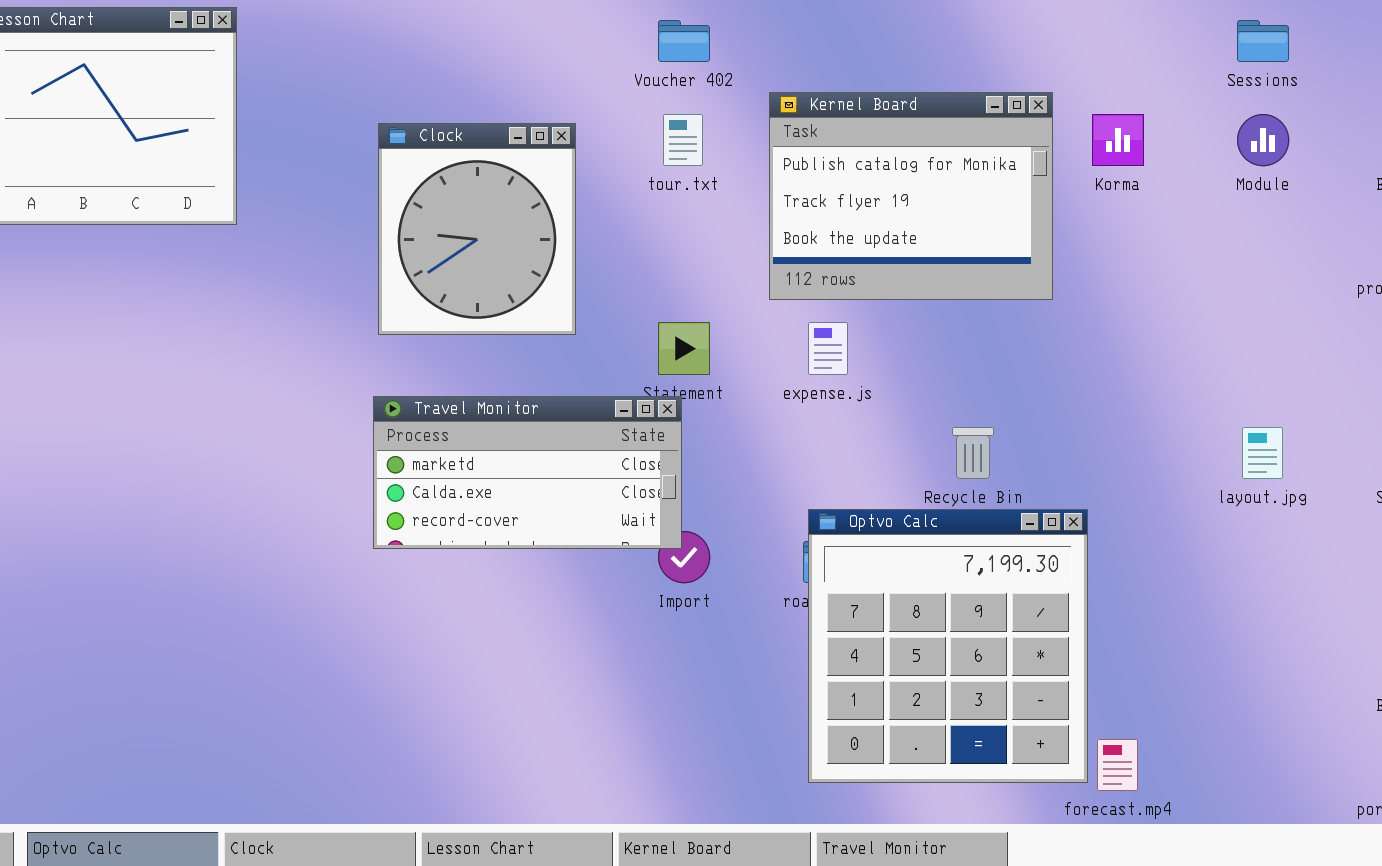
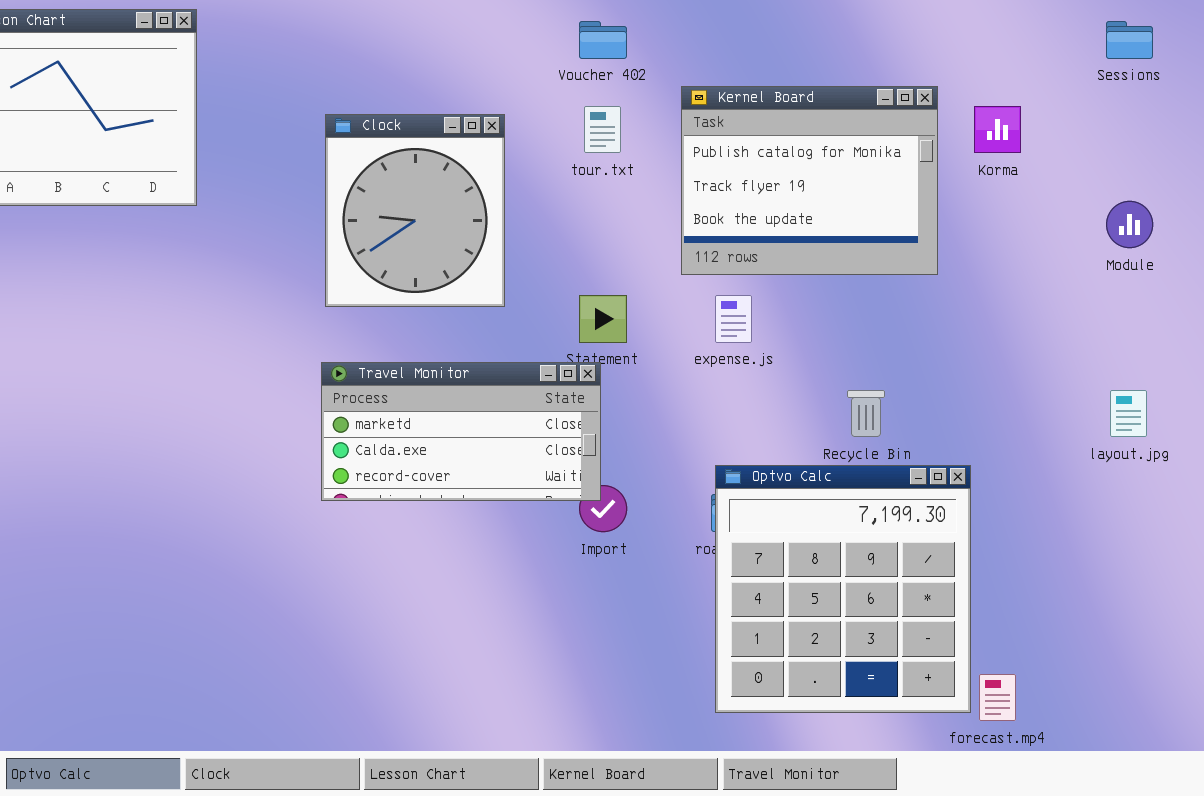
Module: [1237,114,1289,166] -> [1106,201,1153,248], moved

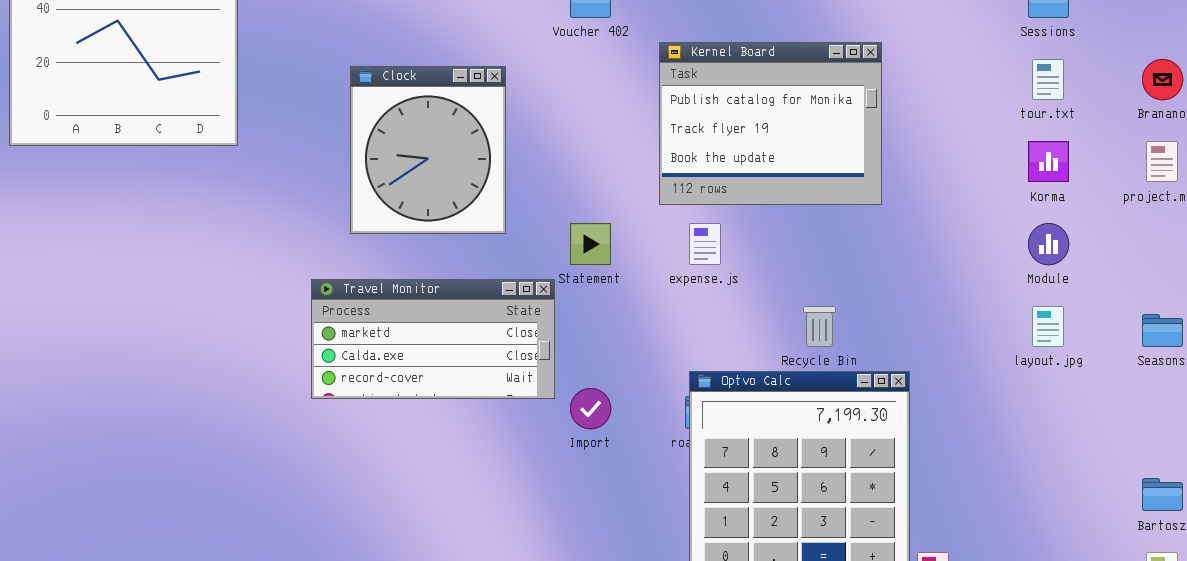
tour.txt: [584,106,621,153] -> [1032,59,1064,100], moved
Korma: [974,106,1021,153] -> [1028,141,1069,182], moved
Module: [1106,201,1153,248] -> [1028,223,1069,265], moved
Travel Monitor: [321,362,601,501] -> [311,279,555,399], moved

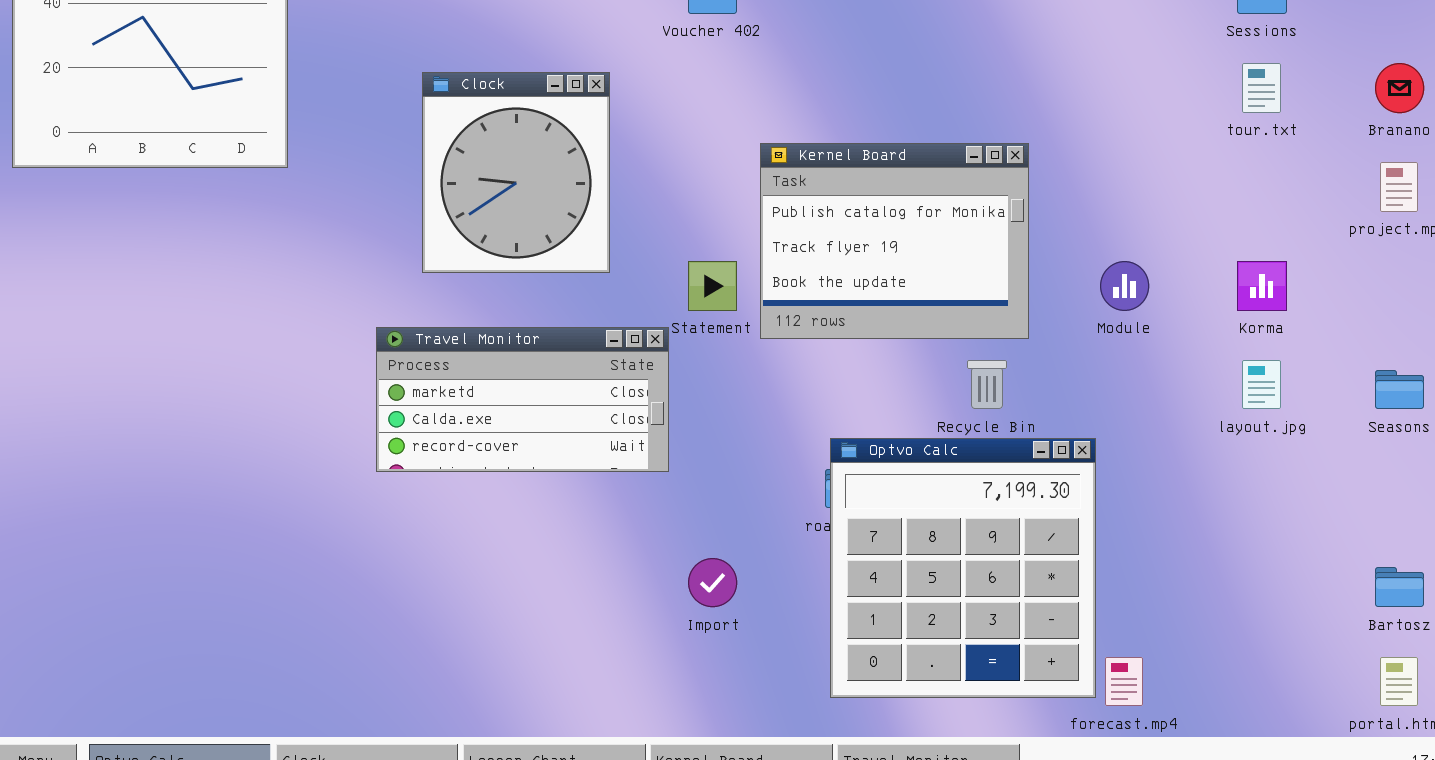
Kernel Board: [659,42,882,205] -> [760,143,1029,339], moved
Korma: [1028,141,1069,182] -> [1237,261,1287,311], moved
Module: [1028,223,1069,265] -> [1100,261,1149,311], moved
Import: [570,388,611,429] -> [688,558,737,607], moved

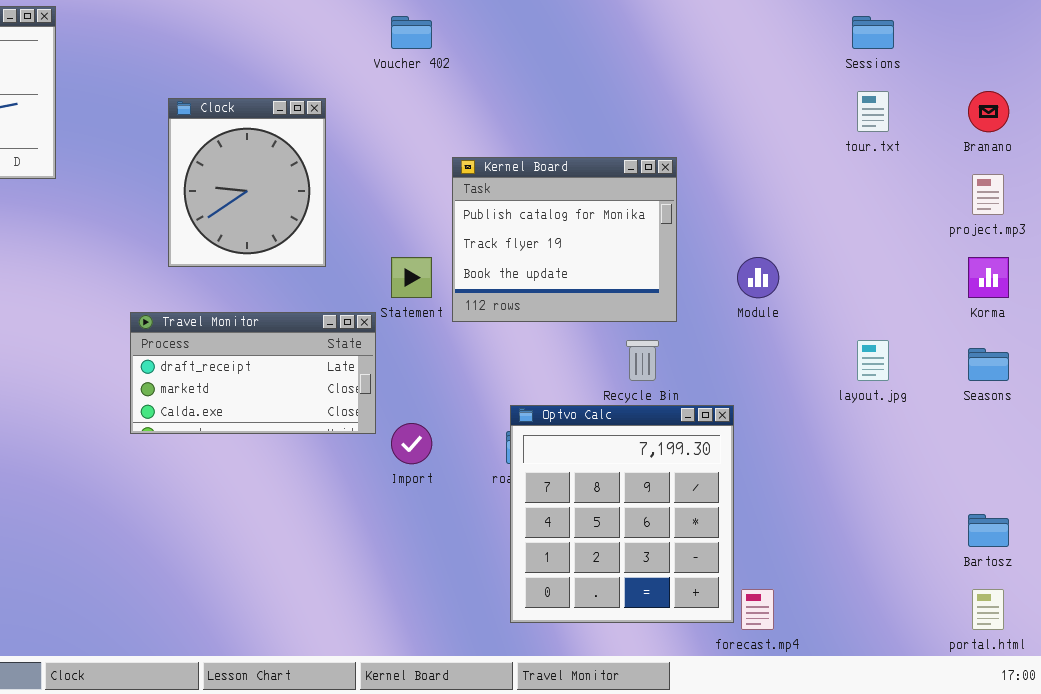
Korma: [1237,261,1287,311] -> [968,257,1009,298], moved
Travel Monitor: [376,327,669,472] -> [130,312,376,434], scrolled up 1 row
Import: [688,558,737,607] -> [391,423,432,464], moved

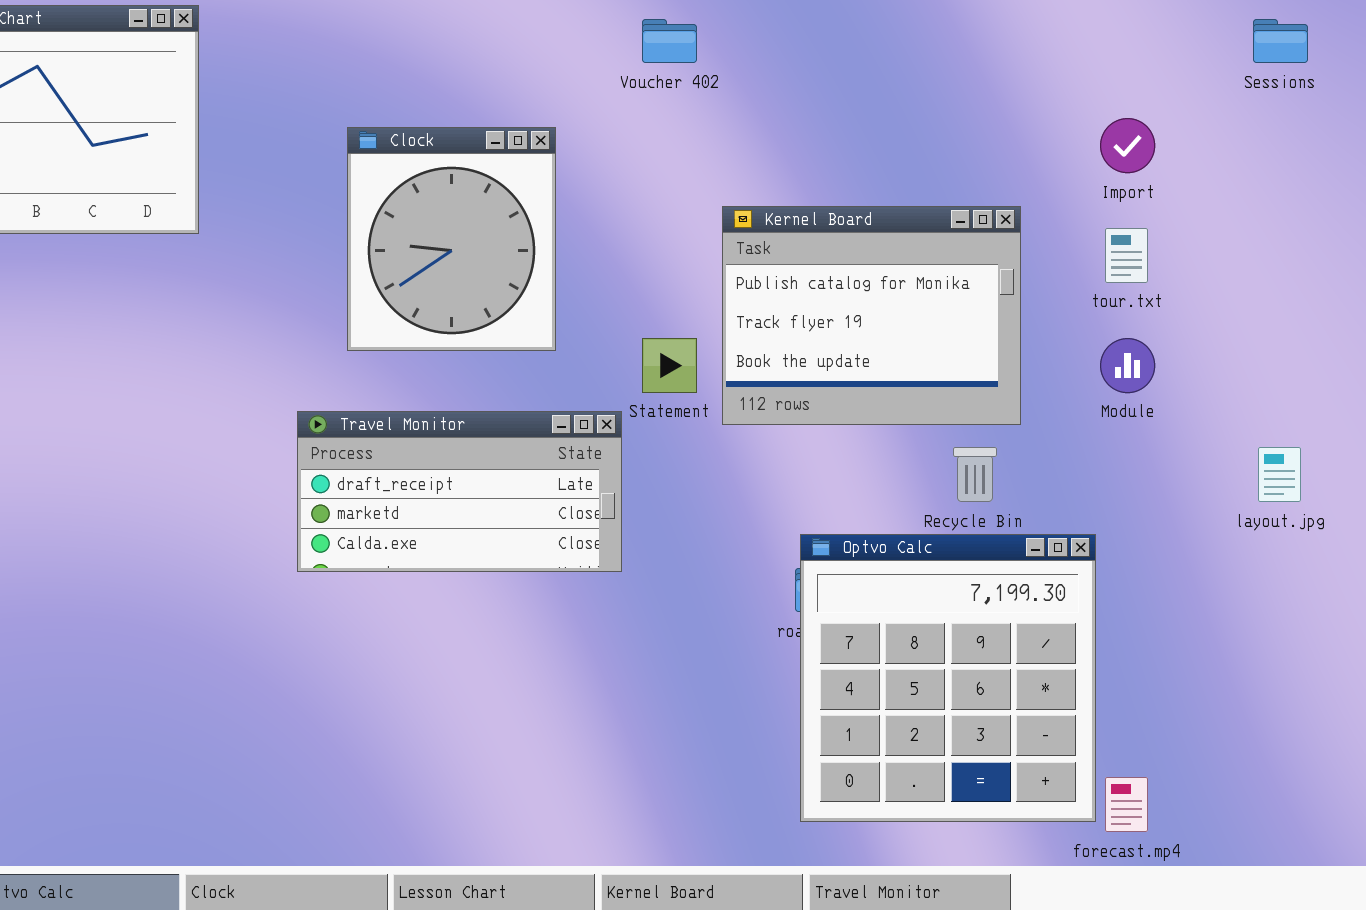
tour.txt: [857,91,889,132] -> [1105,228,1148,283], moved
Import: [391,423,432,464] -> [1100,118,1155,173], moved

